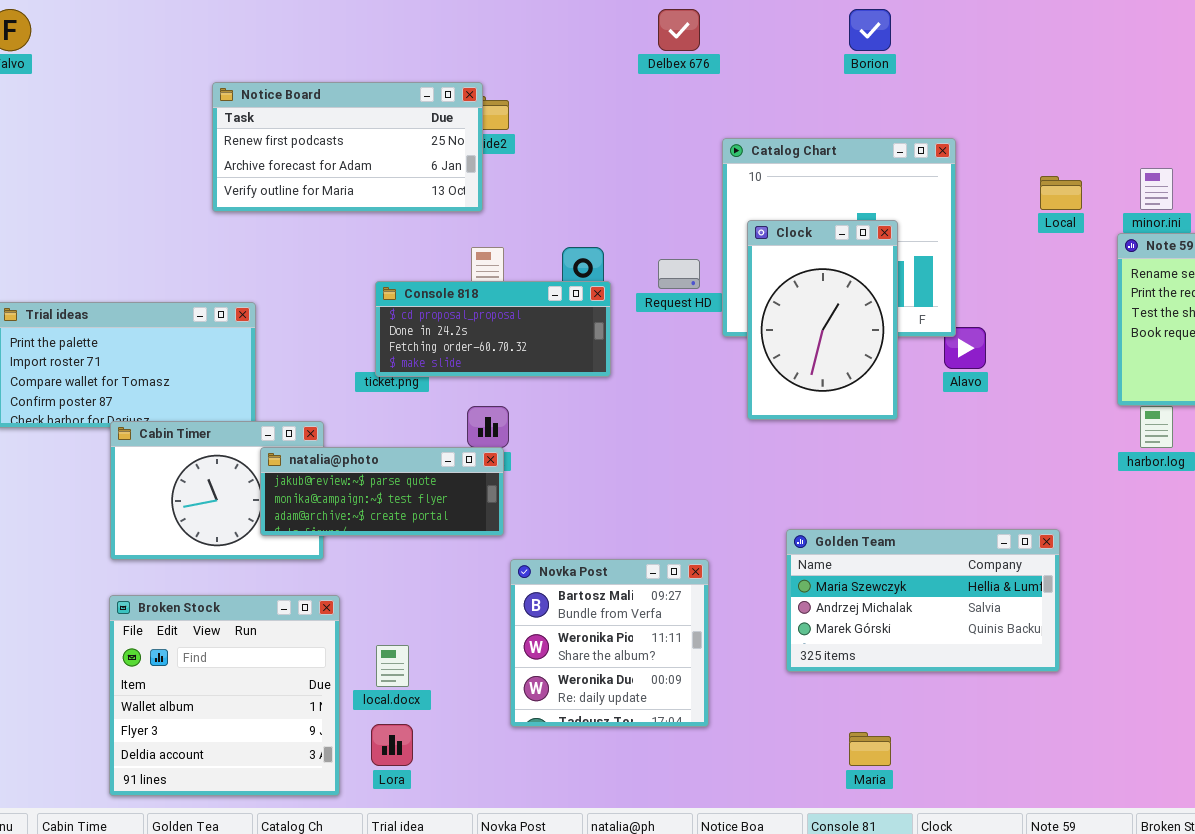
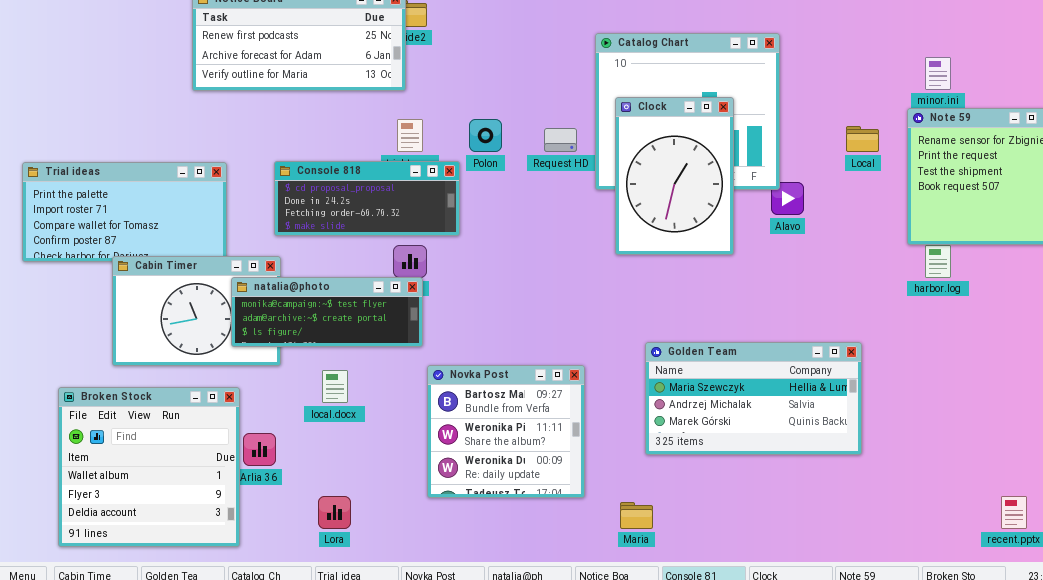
Local: [1040,176,1082,210] -> [846,126,879,152], moved
Console 818: [375,281,611,377] -> [274,161,460,236], moved
natalia@photo: [260,447,504,536] -> [231,277,423,347], scrolled down 1 row
Broken Stock: [109,595,340,796] -> [58,387,240,547], moved
local.docx: [376,645,409,687] -> [322,370,348,403], moved
Maria: [849,732,891,766] -> [620,502,653,529], moved

